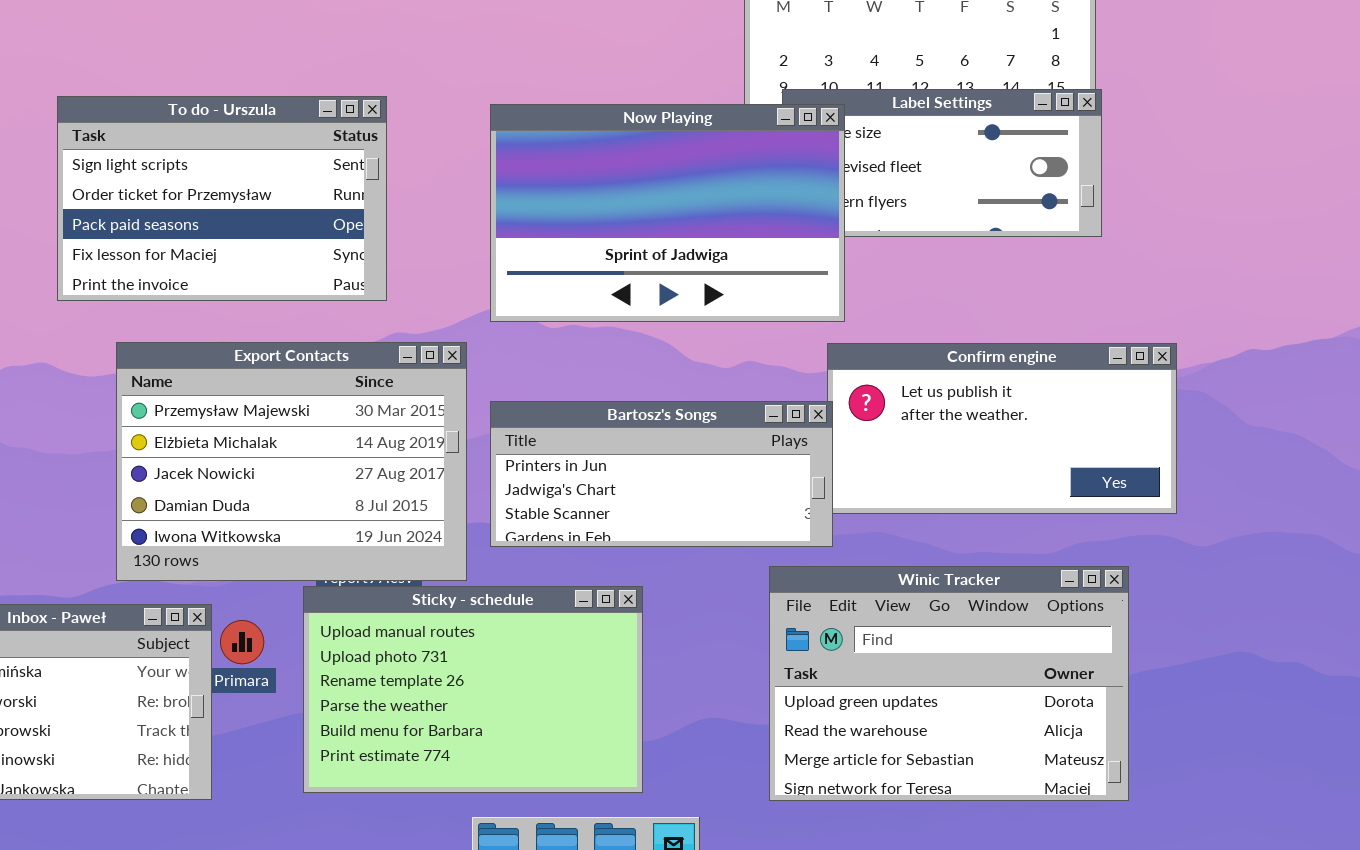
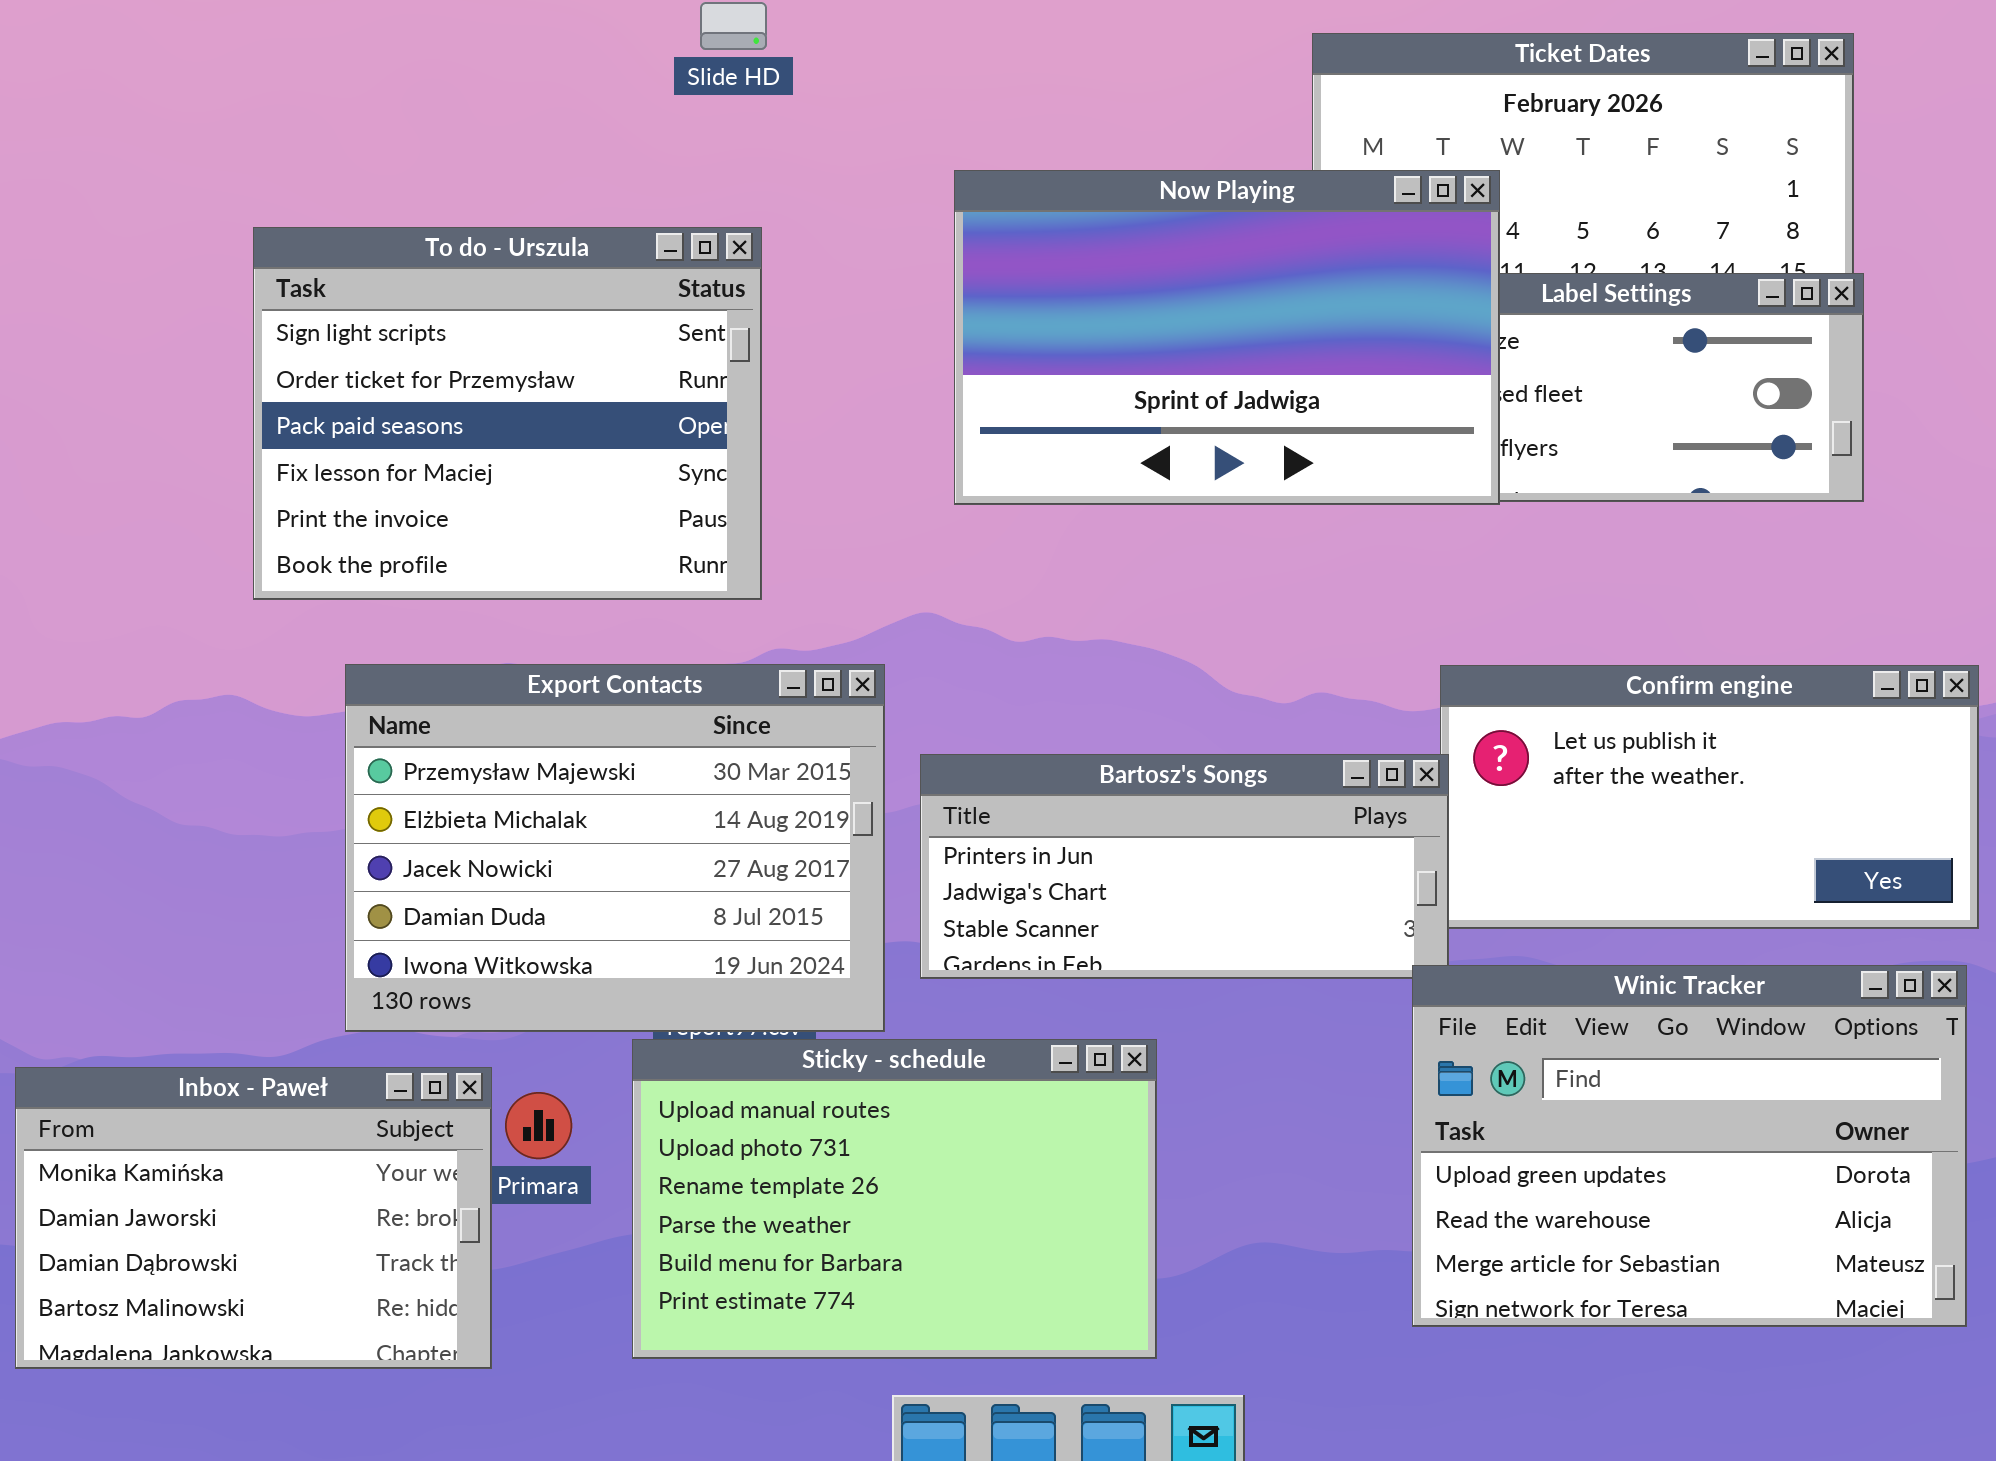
To do - Urszula: [57,96,387,301] -> [253,227,762,600], resized
Now Playing: [490,104,845,322] -> [954,170,1500,505], moved
Winic Tracker: [769,566,1129,801] -> [1412,965,1967,1327], moved

